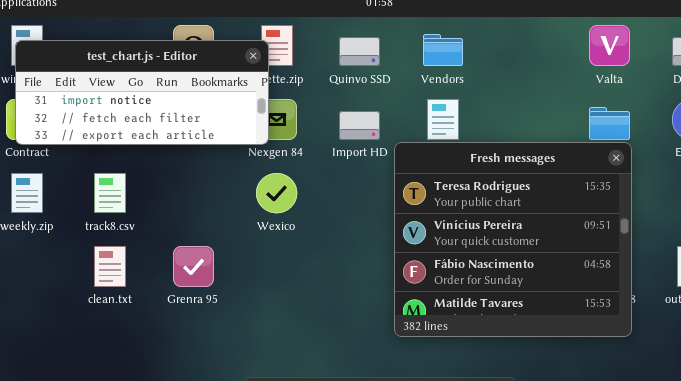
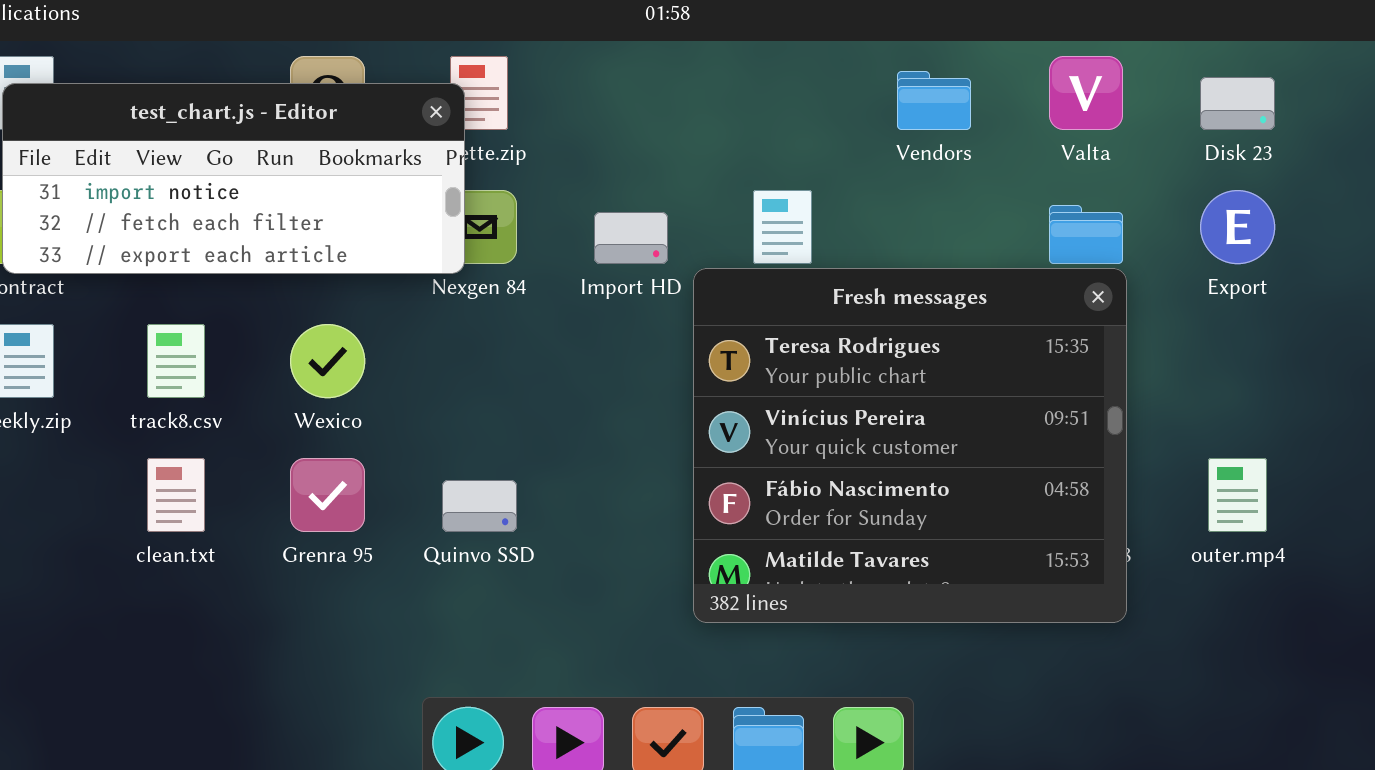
Vendors: [423,34,463,66] -> [897,71,971,130], moved
Quinvo SSD: [339,37,380,66] -> [442,480,517,532], moved
Wexico: [256,173,297,213] -> [290,324,365,398], moved

